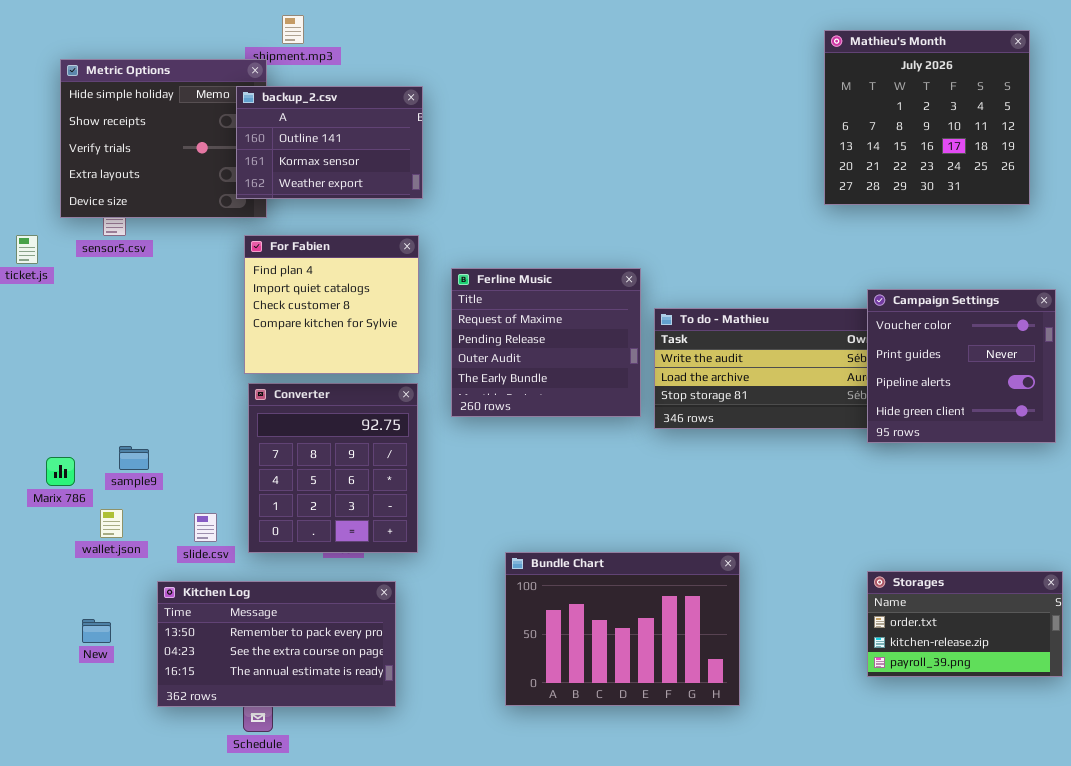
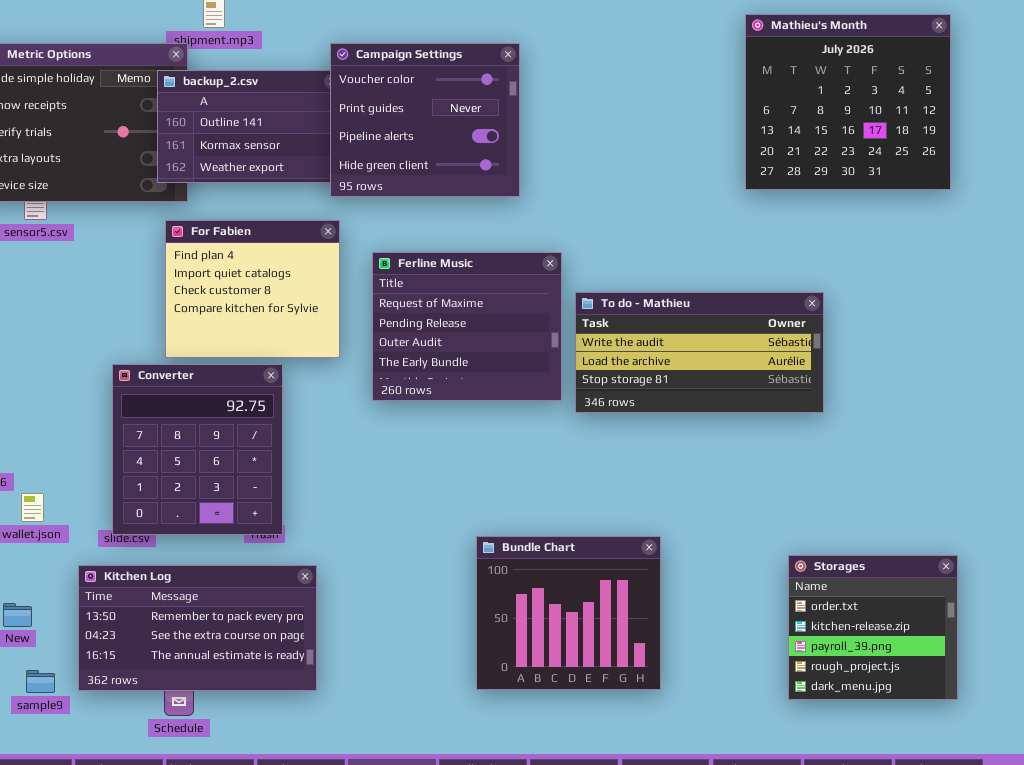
Campaign Settings: [867,289,1056,443] -> [330,43,520,197], moved
Converter: [248,383,418,553] -> [112,364,283,535], moved
sample9: [119,446,149,470] -> [26,670,55,693], moved
Bundle Chart: [505,552,740,706] -> [476,536,661,690], resized
Storages: [867,571,1063,677] -> [788,555,958,700], resized

